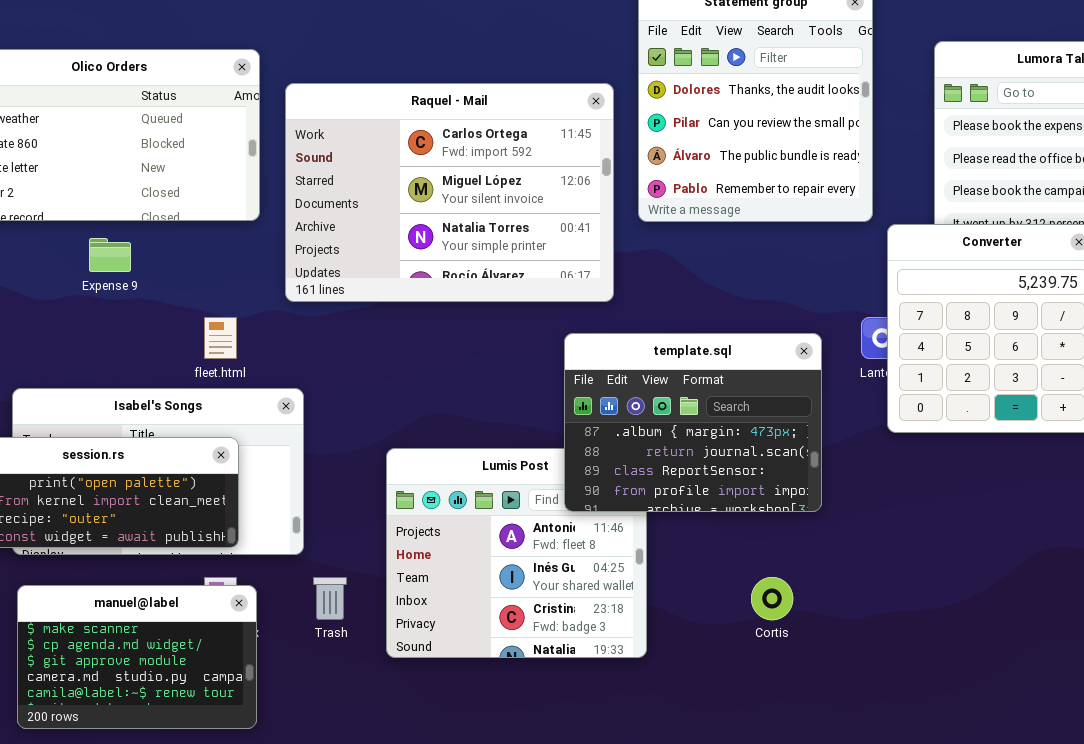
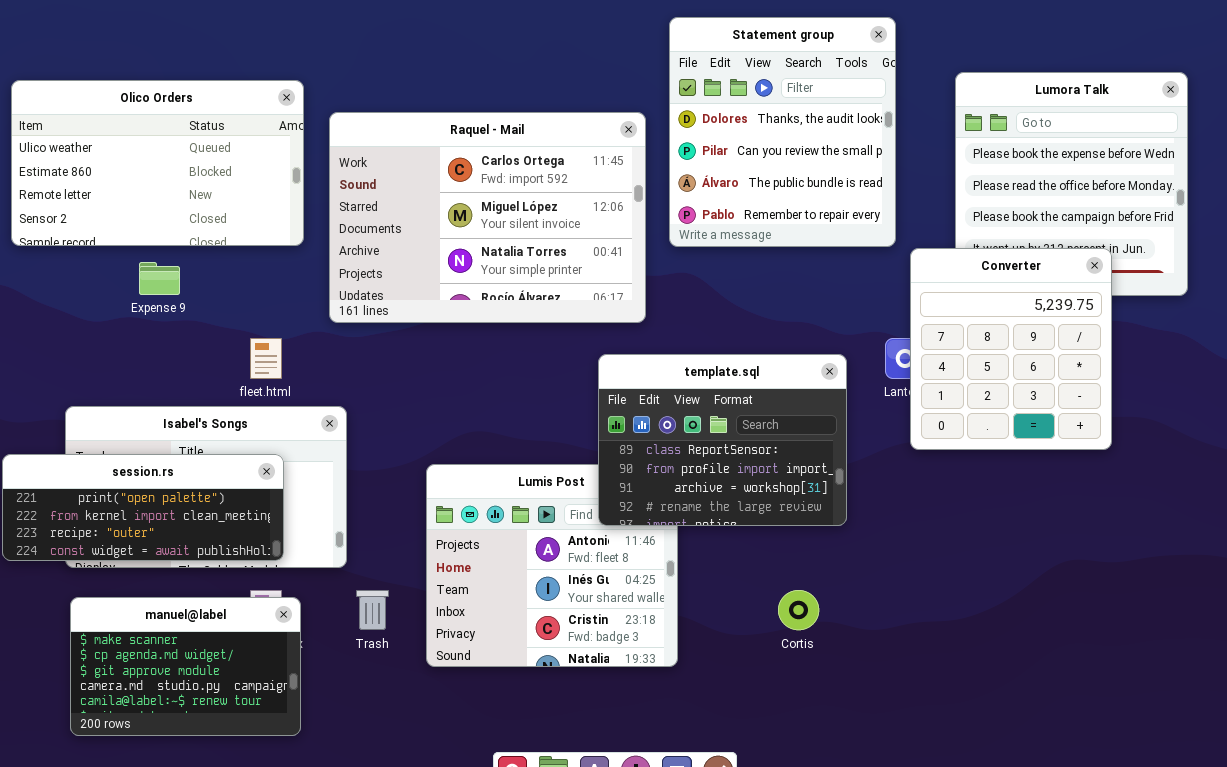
template.sql: [564,333,822,512] -> [598,354,847,526], scrolled down 2 rows

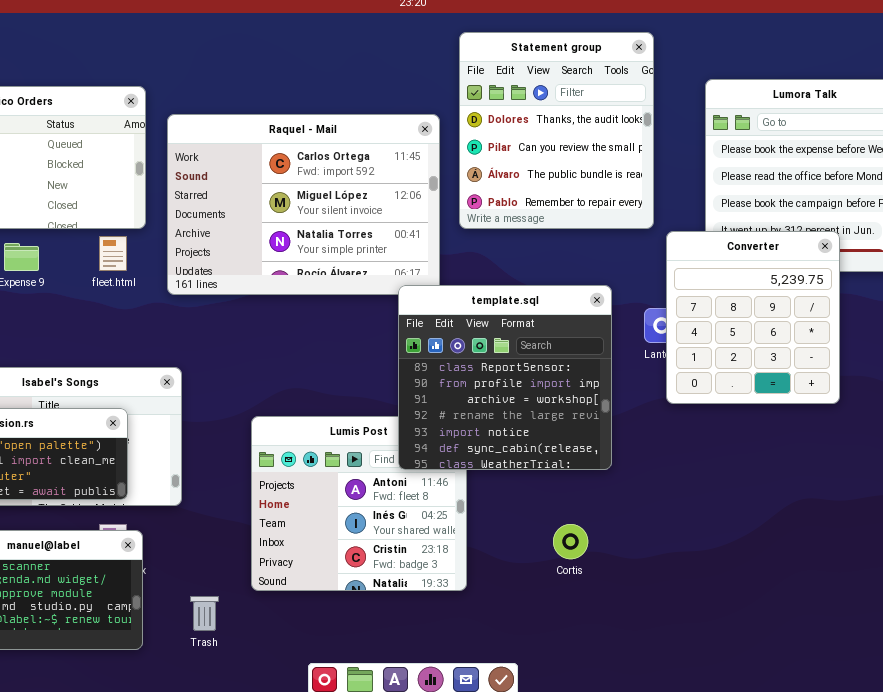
fleet.html: [250,338,282,379] -> [99,236,127,271], moved
template.sql: [598,354,847,526] -> [398,285,612,470], resized
Trash: [356,590,389,630] -> [190,596,219,631], moved

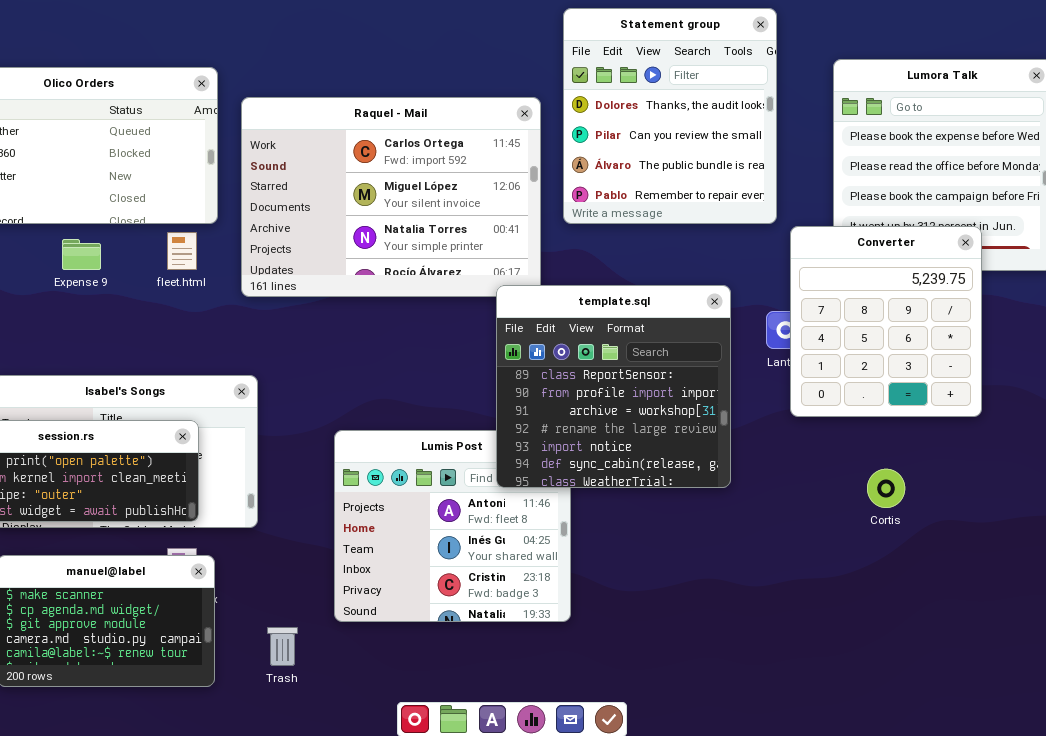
Cortis: [553,524,588,559] -> [867,469,905,508], moved

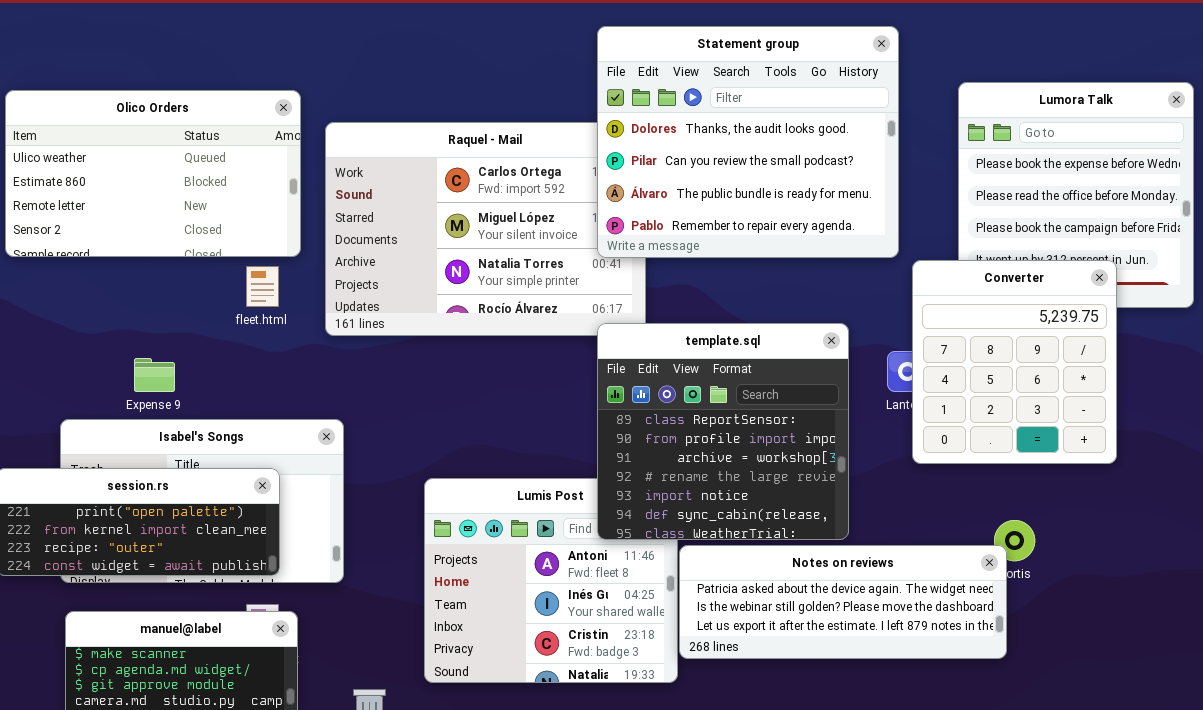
Statement group: [563,8,777,224] -> [597,26,899,258], resized
Expense 9: [62,239,101,270] -> [134,358,175,392], moved
Notes on reviews: none -> [679,545,1007,659], opened

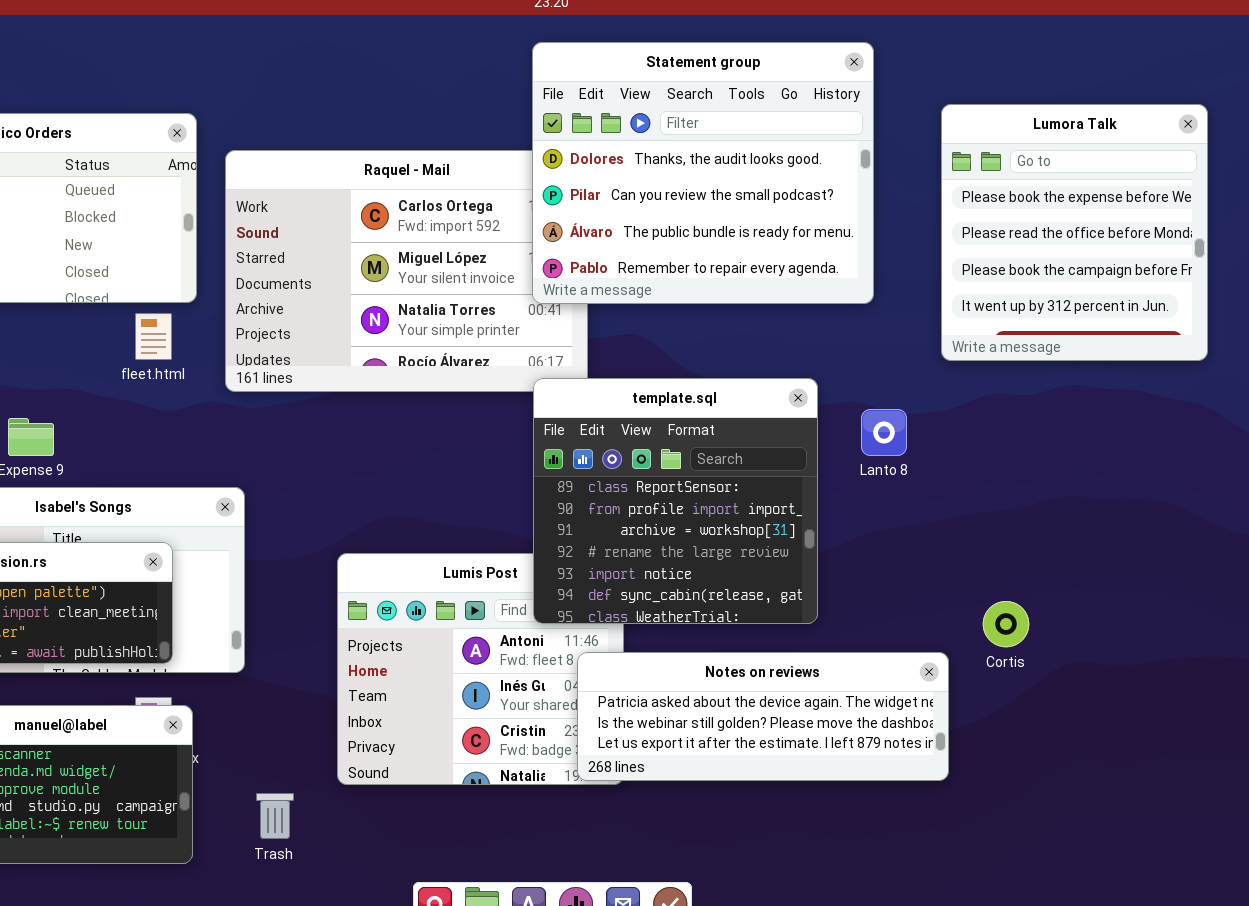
Converter: [912,260,1117,464] -> none, closed
Notes on reviews: [679,545,1007,659] -> [577,652,949,781], moved

